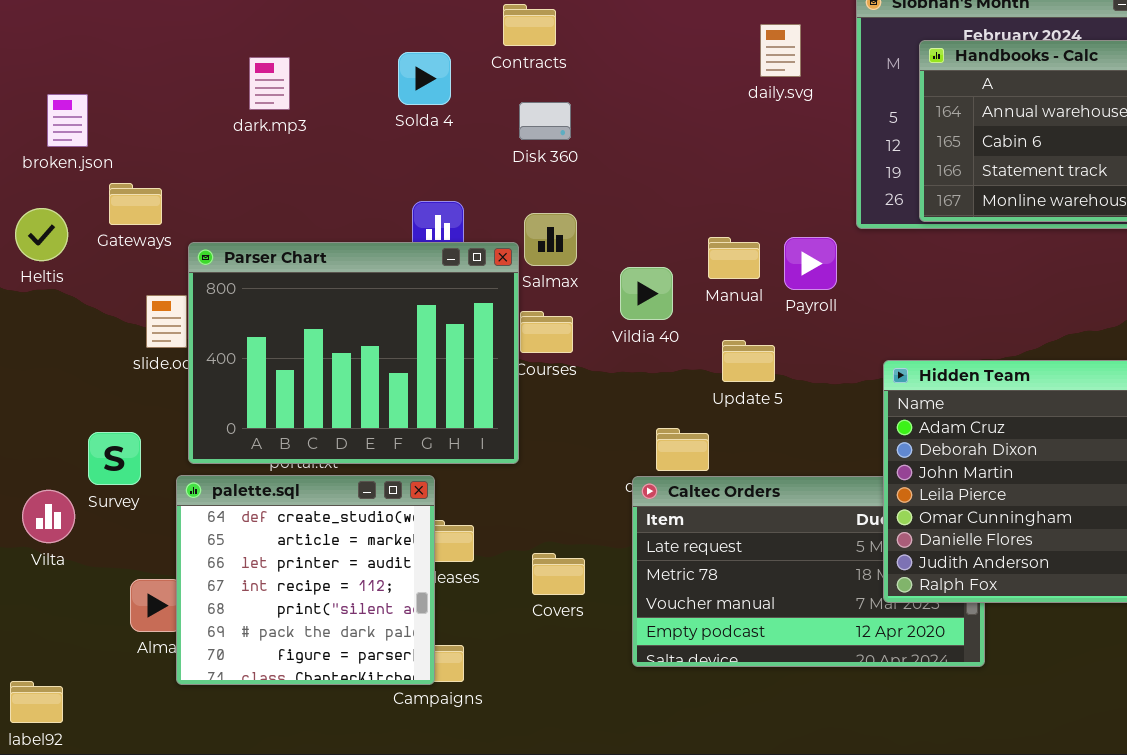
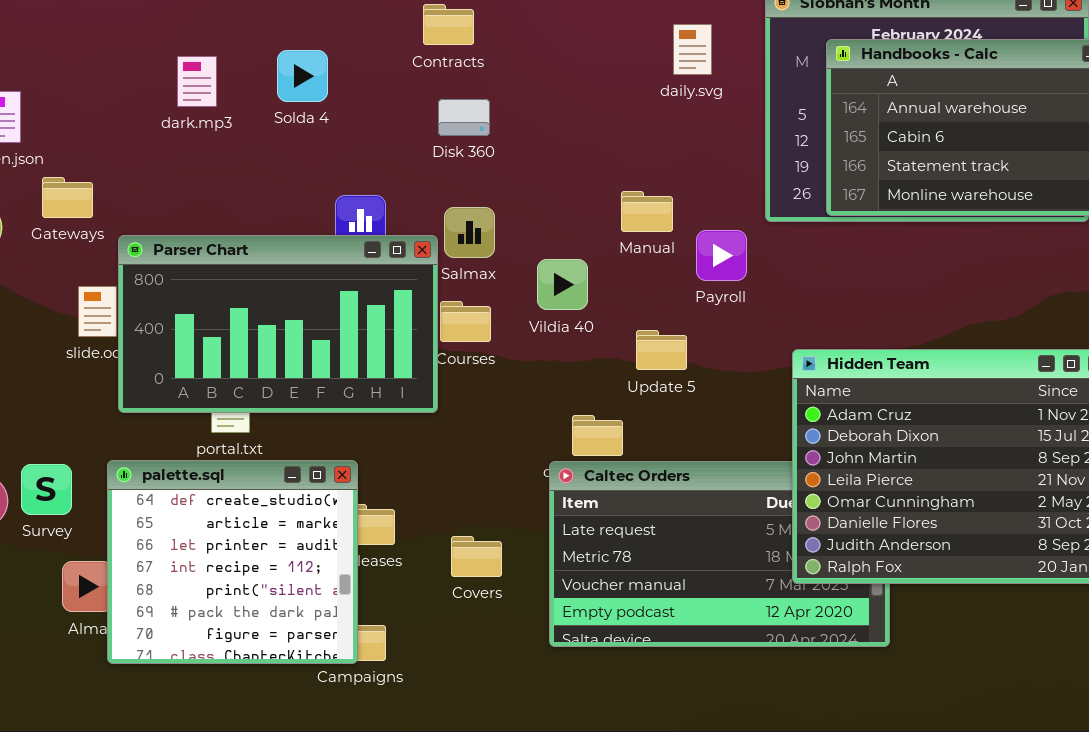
Solda 4: [398,52,451,105] -> [277,50,328,102], moved
Manual: [708,237,760,279] -> [621,191,673,232], moved
Parser Chart: [188,242,519,464] -> [118,235,438,413], resized
Survey: [88,432,141,485] -> [21,464,72,515], moved

